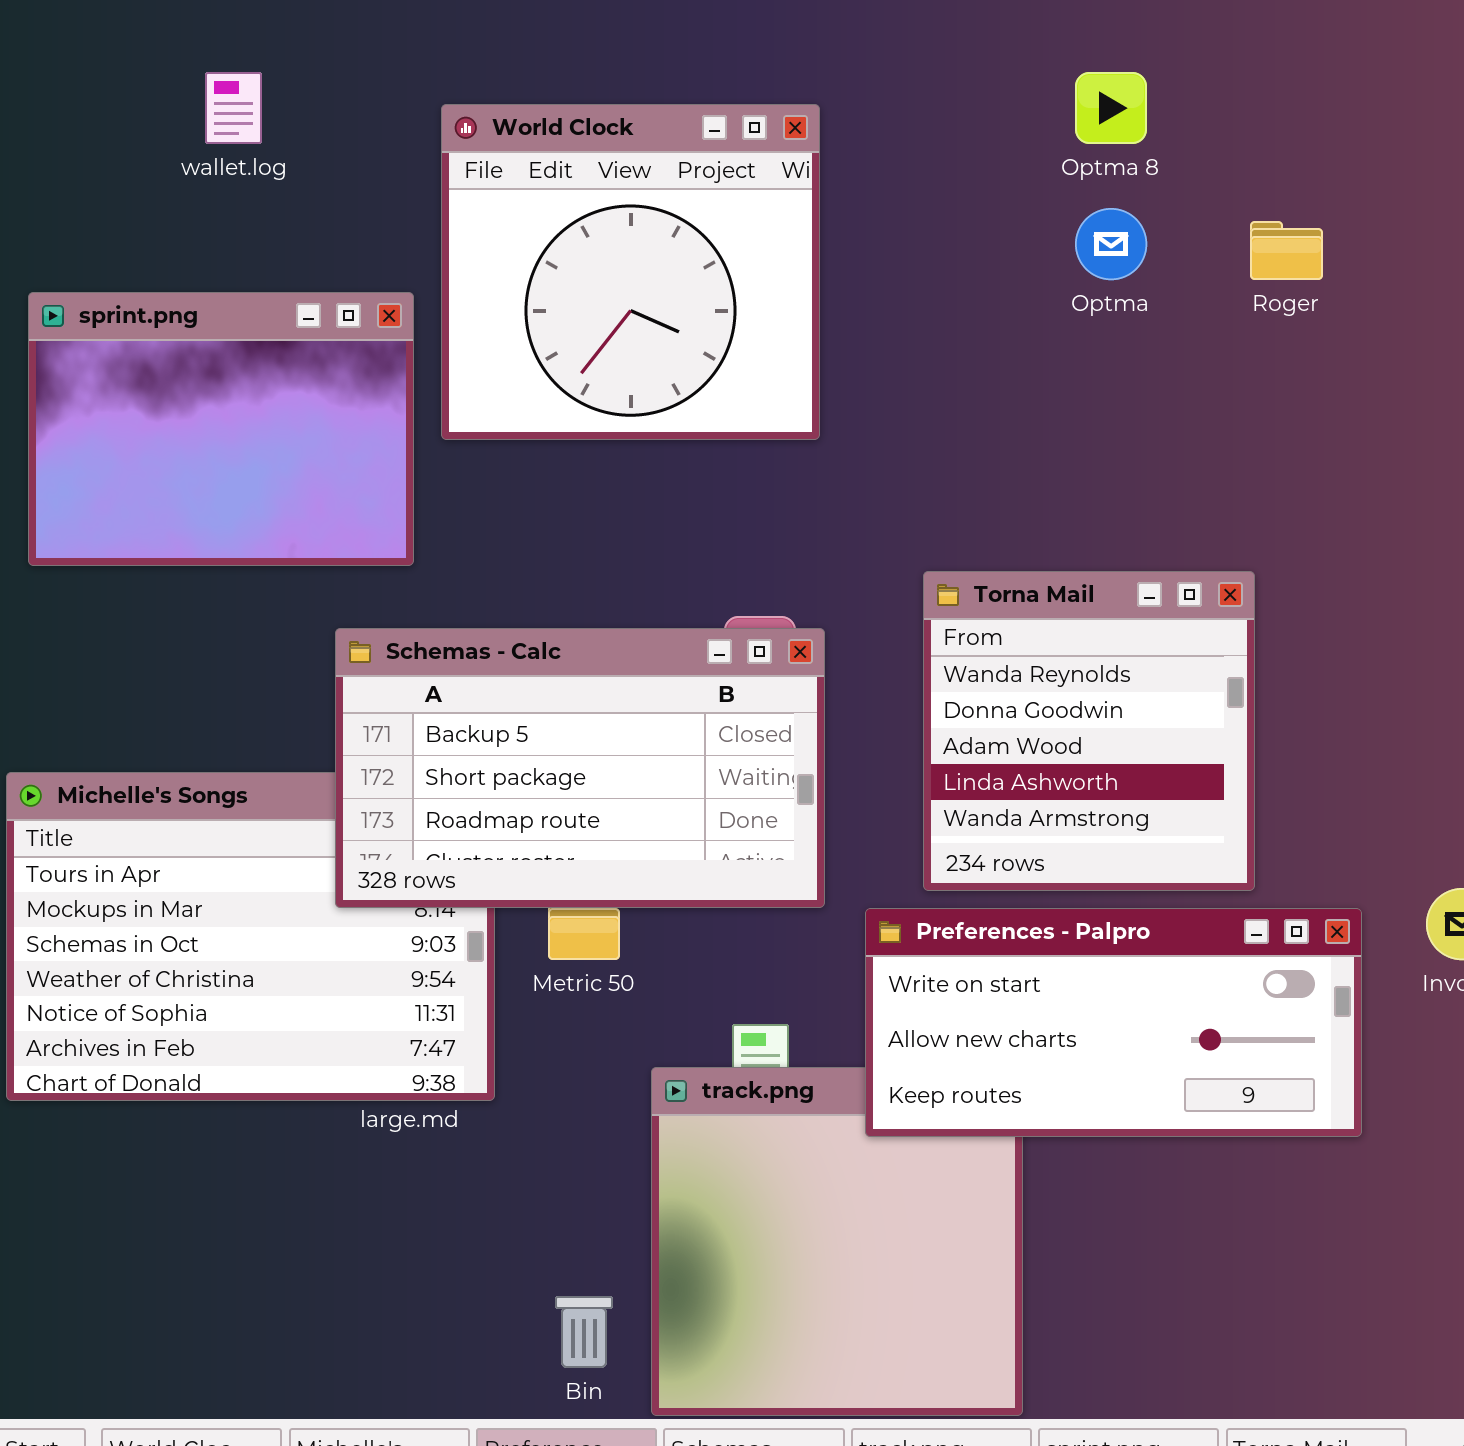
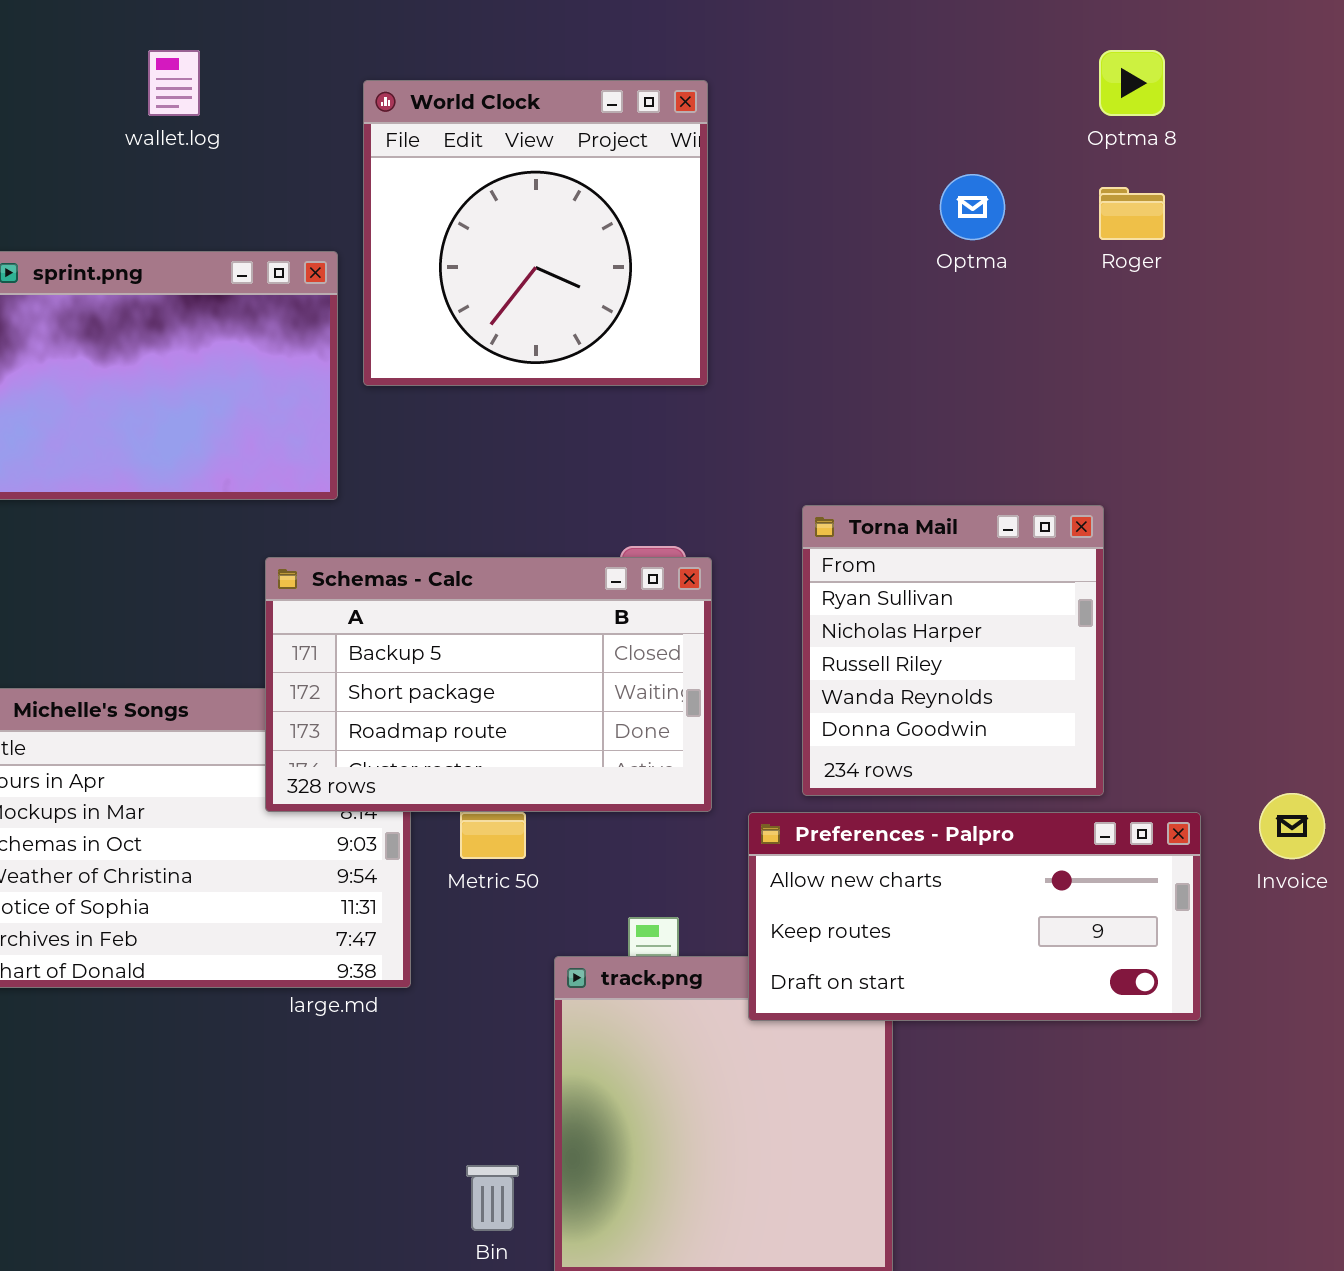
Optma 8: [1075,72,1147,144] -> [1099,50,1165,116], moved
Torna Mail: [923,571,1255,891] -> [802,505,1104,796], scrolled up 3 rows
Preferences - Palpro: [865,908,1362,1137] -> [748,812,1201,1021], scrolled down 1 row

